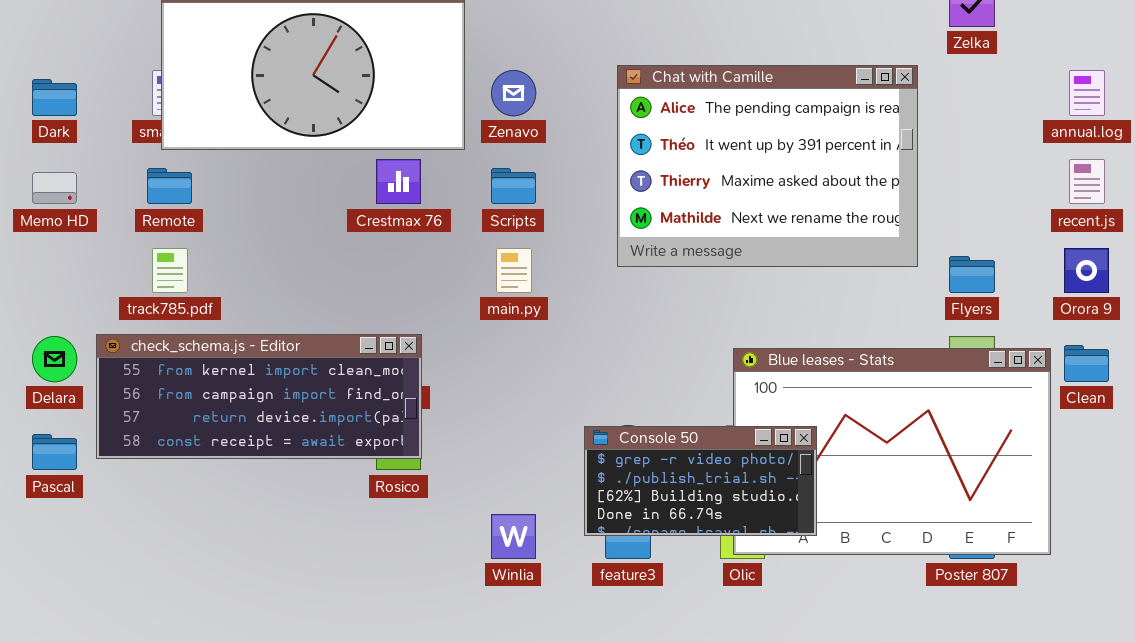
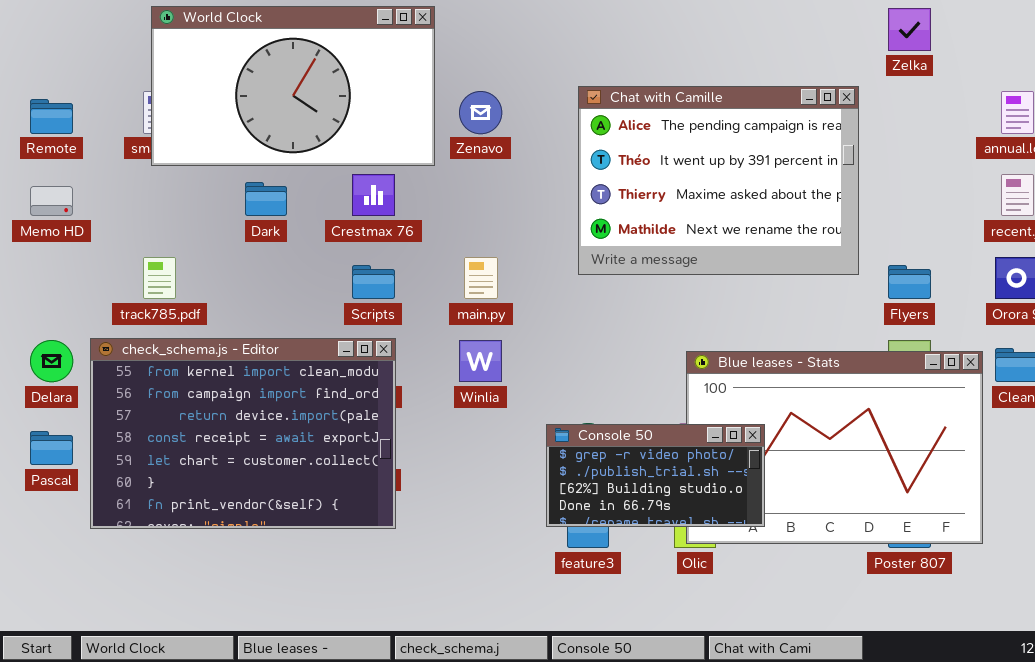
Dark: [32,79,77,116] -> [245,182,287,216], moved
Remote: [147,168,192,204] -> [30,99,73,134], moved
Scripts: [491,168,536,204] -> [352,265,395,299], moved
check_schema.js - Editor: [96,334,422,459] -> [90,338,396,529], resized
Winlia: [491,514,536,559] -> [459,340,502,382], moved

